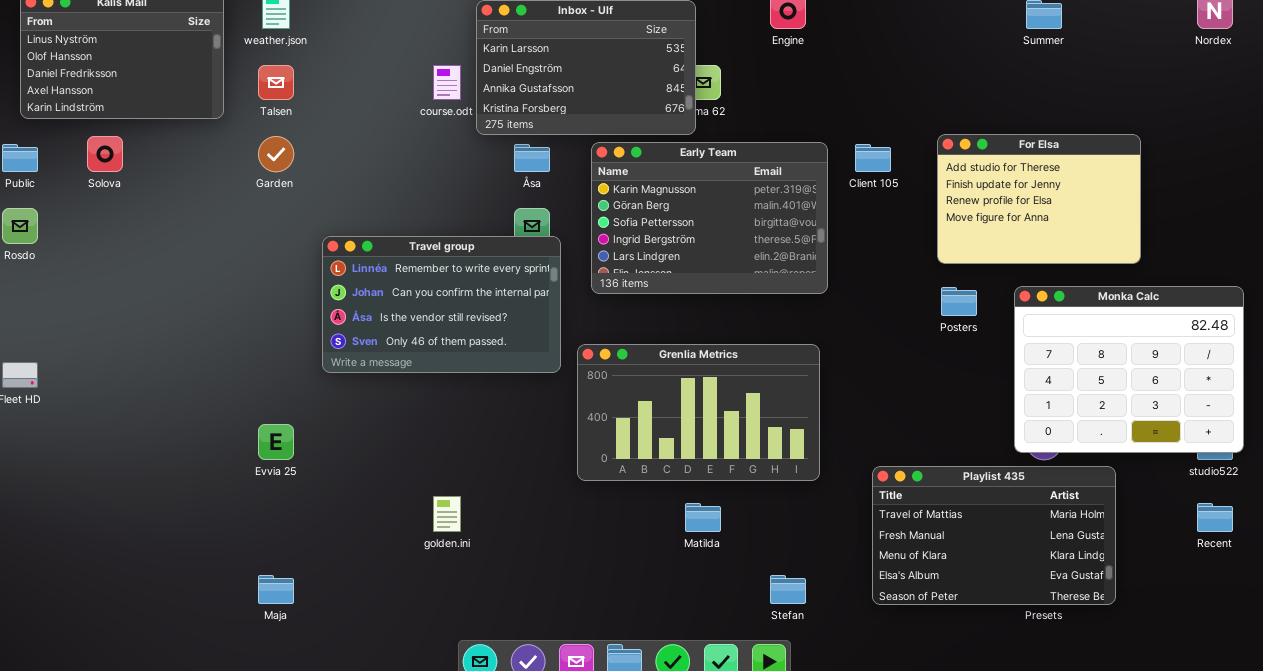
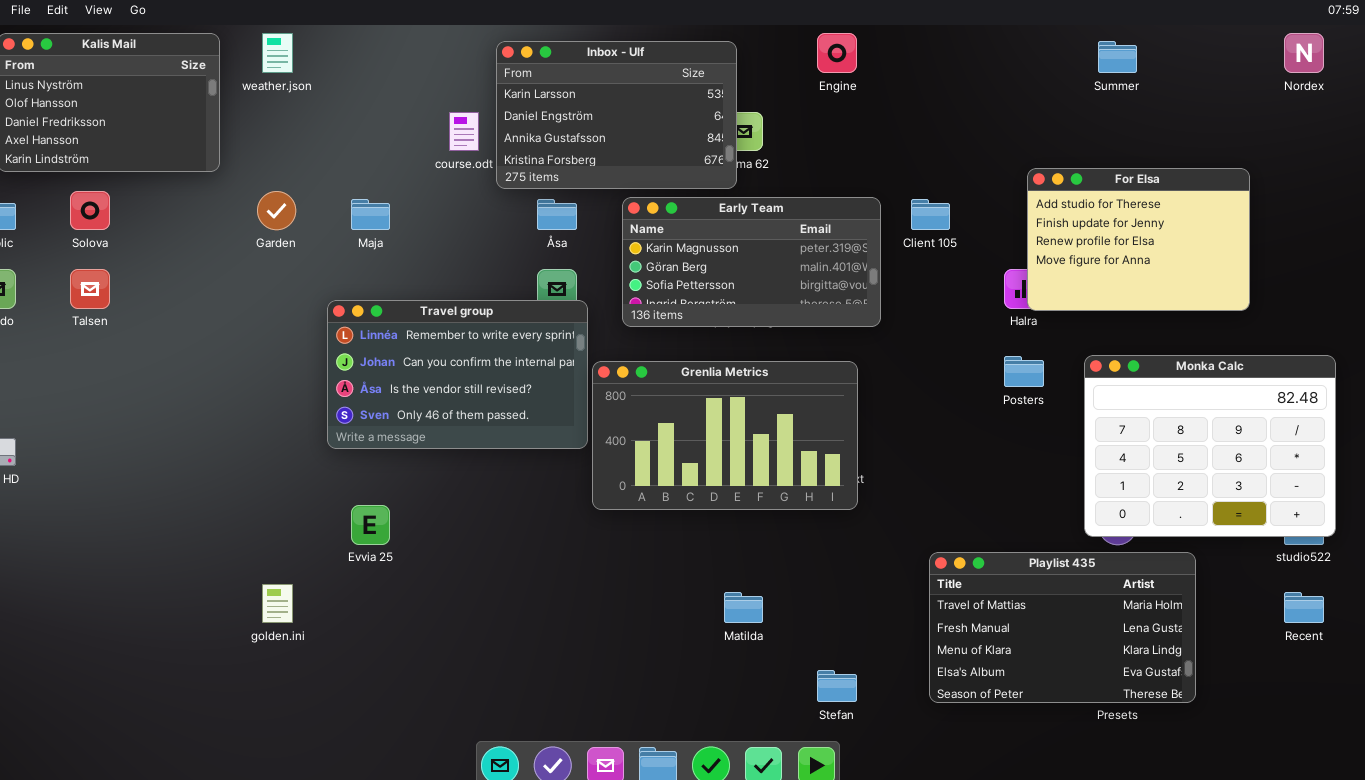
Talsen: [258,65,294,100] -> [70,269,110,309], moved
For Elsa: [937,134,1141,264] -> [1027,168,1250,311], moved
Early Team: [591,142,828,294] -> [622,197,881,327], resized
Grenlia Metrics: [577,344,820,481] -> [592,361,858,510], moved
Evvia 25: [258,424,294,460] -> [351,505,390,545], moved
golden.ini: [433,496,461,532] -> [262,584,293,623], moved
Maja: [258,575,294,604] -> [351,199,390,230], moved

